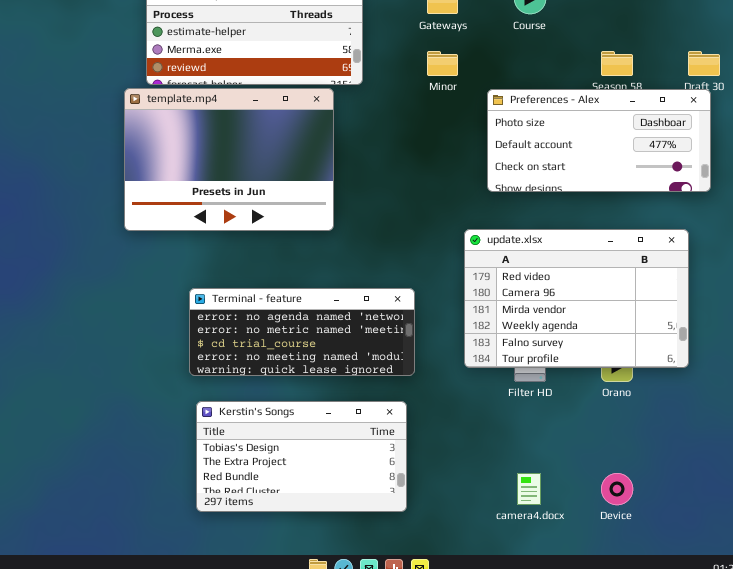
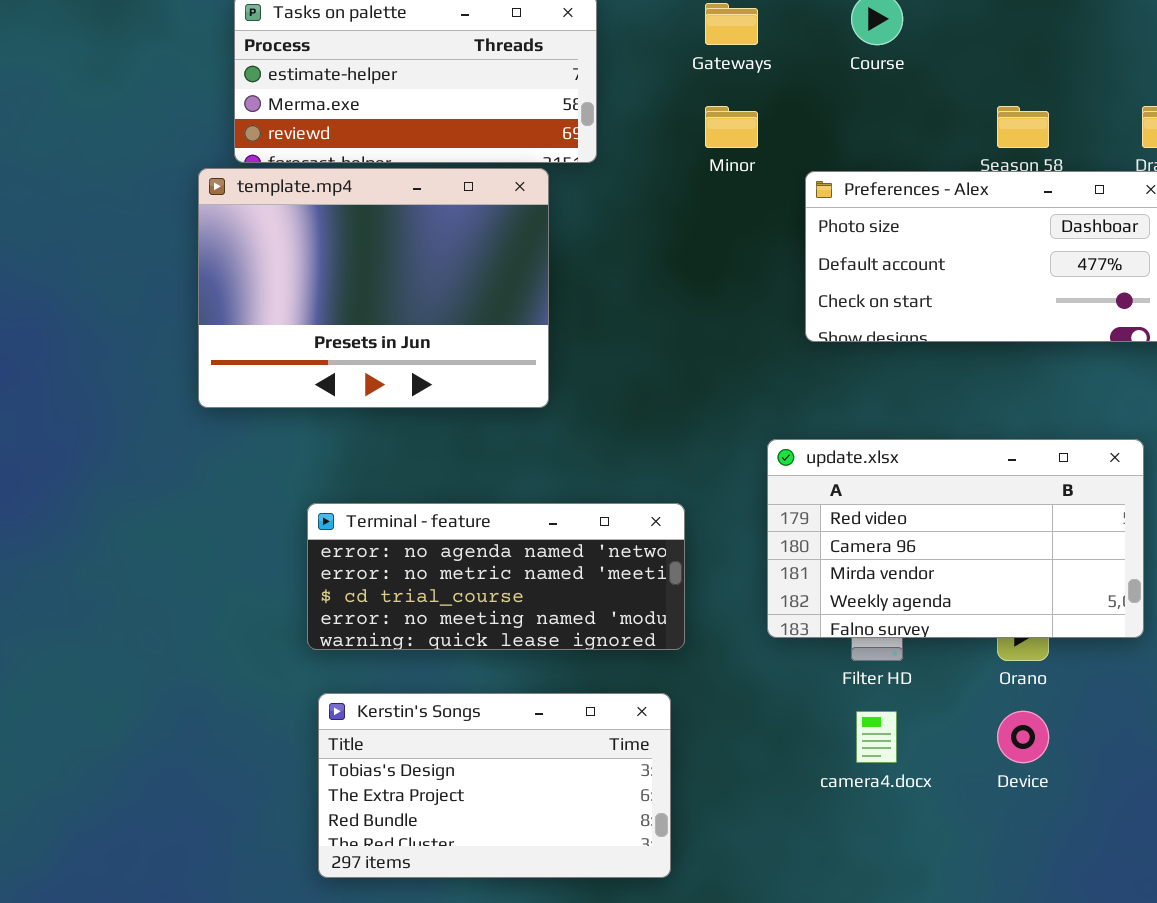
update.xlsx: [464,229,689,368] -> [767,439,1144,638], resized
camera4.docx: [517,473,541,505] -> [856,711,897,763], moved
Device: [601,473,633,505] -> [997,711,1049,763], moved

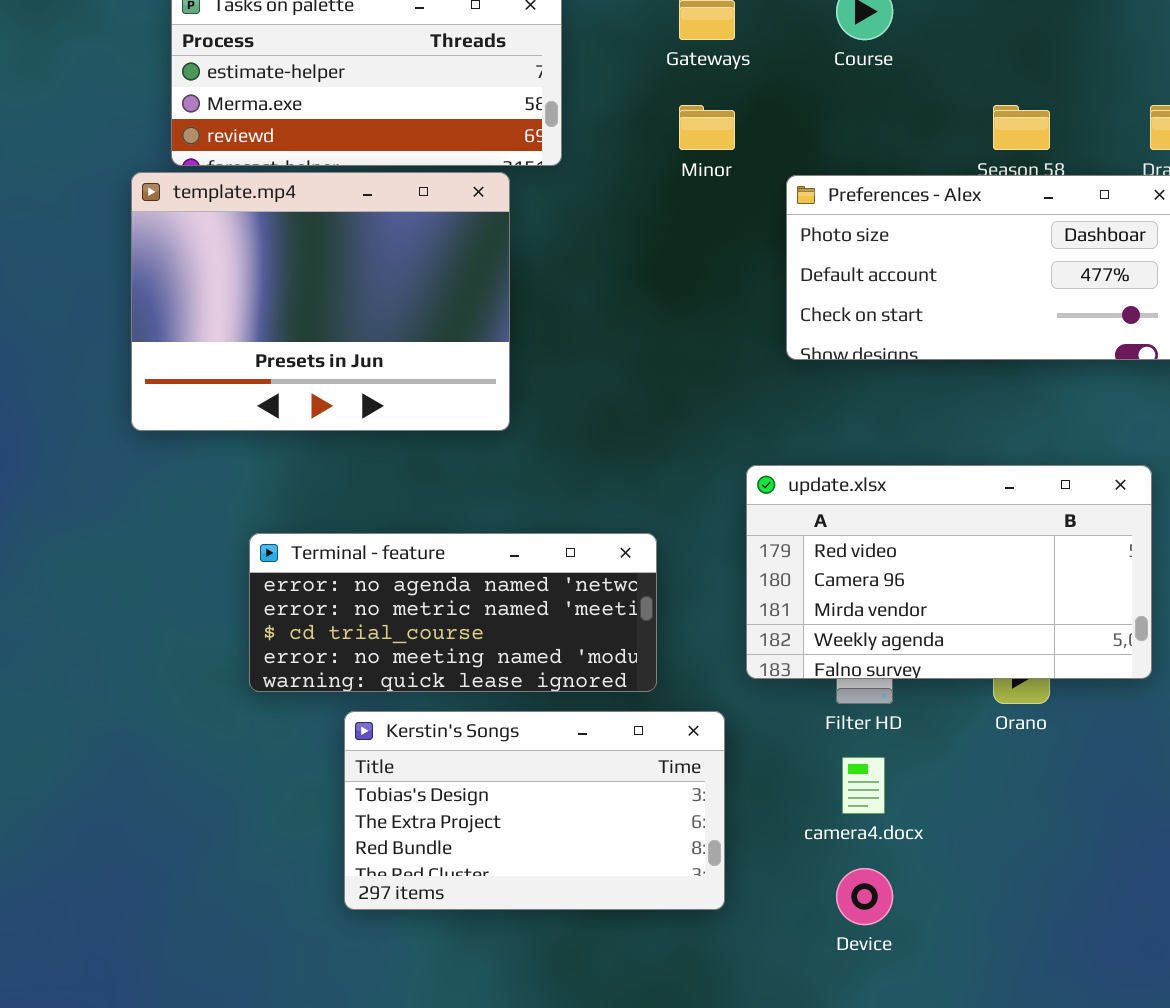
Kerstin's Songs: [318,693,671,878] -> [344,711,725,910], moved
Device: [997,711,1049,763] -> [836,868,893,925], moved

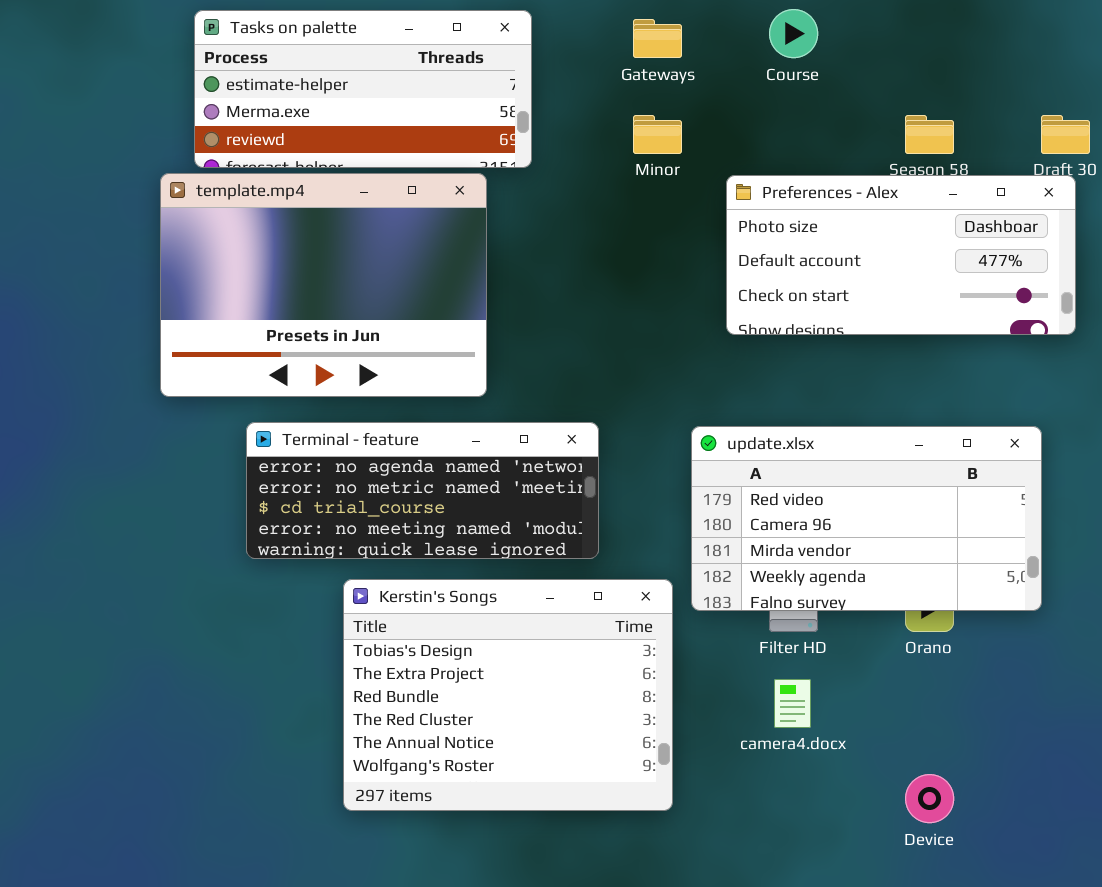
Terminal - feature: [249,533,657,692] -> [246,422,599,559], moved
Kerstin's Songs: [344,711,725,910] -> [343,579,673,811], resized
Device: [836,868,893,925] -> [905,774,954,823], moved

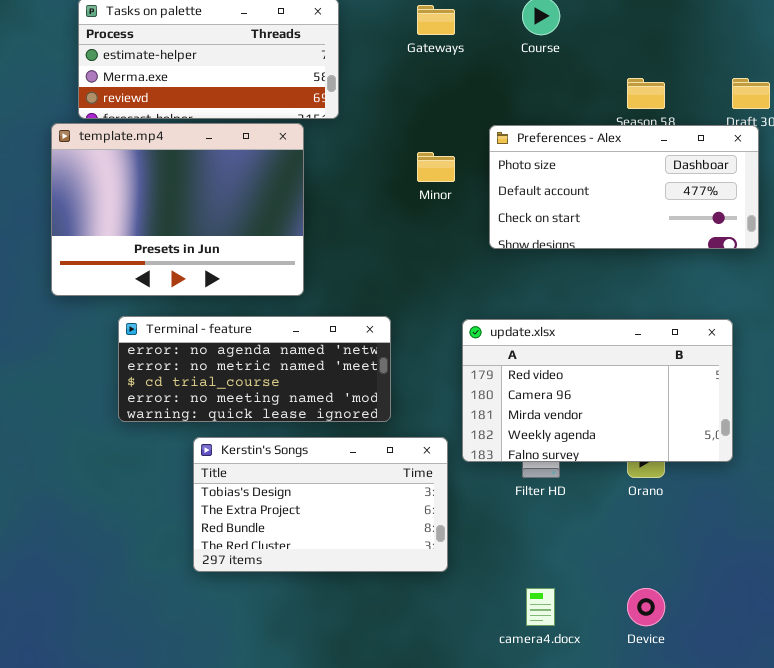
Minor: [633,115,682,154] -> [417,152,455,182], moved
Kerstin's Songs: [343,579,673,811] -> [193,437,448,572], resized
camera4.docx: [774,679,811,728] -> [526,588,555,626], moved

